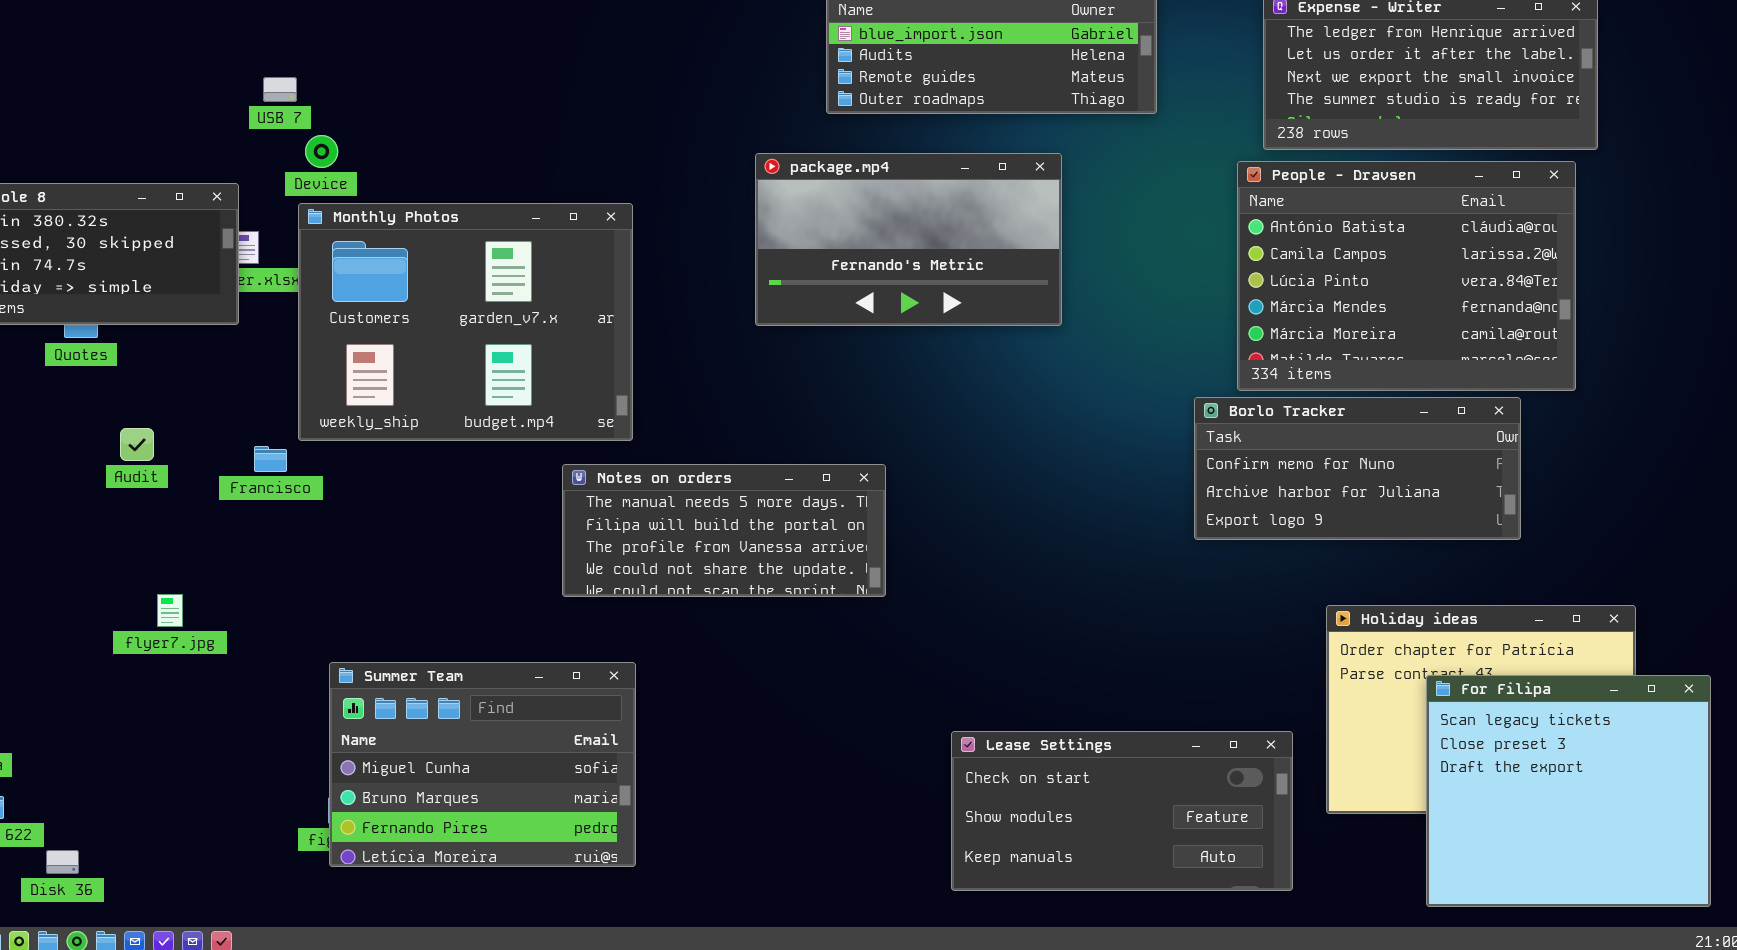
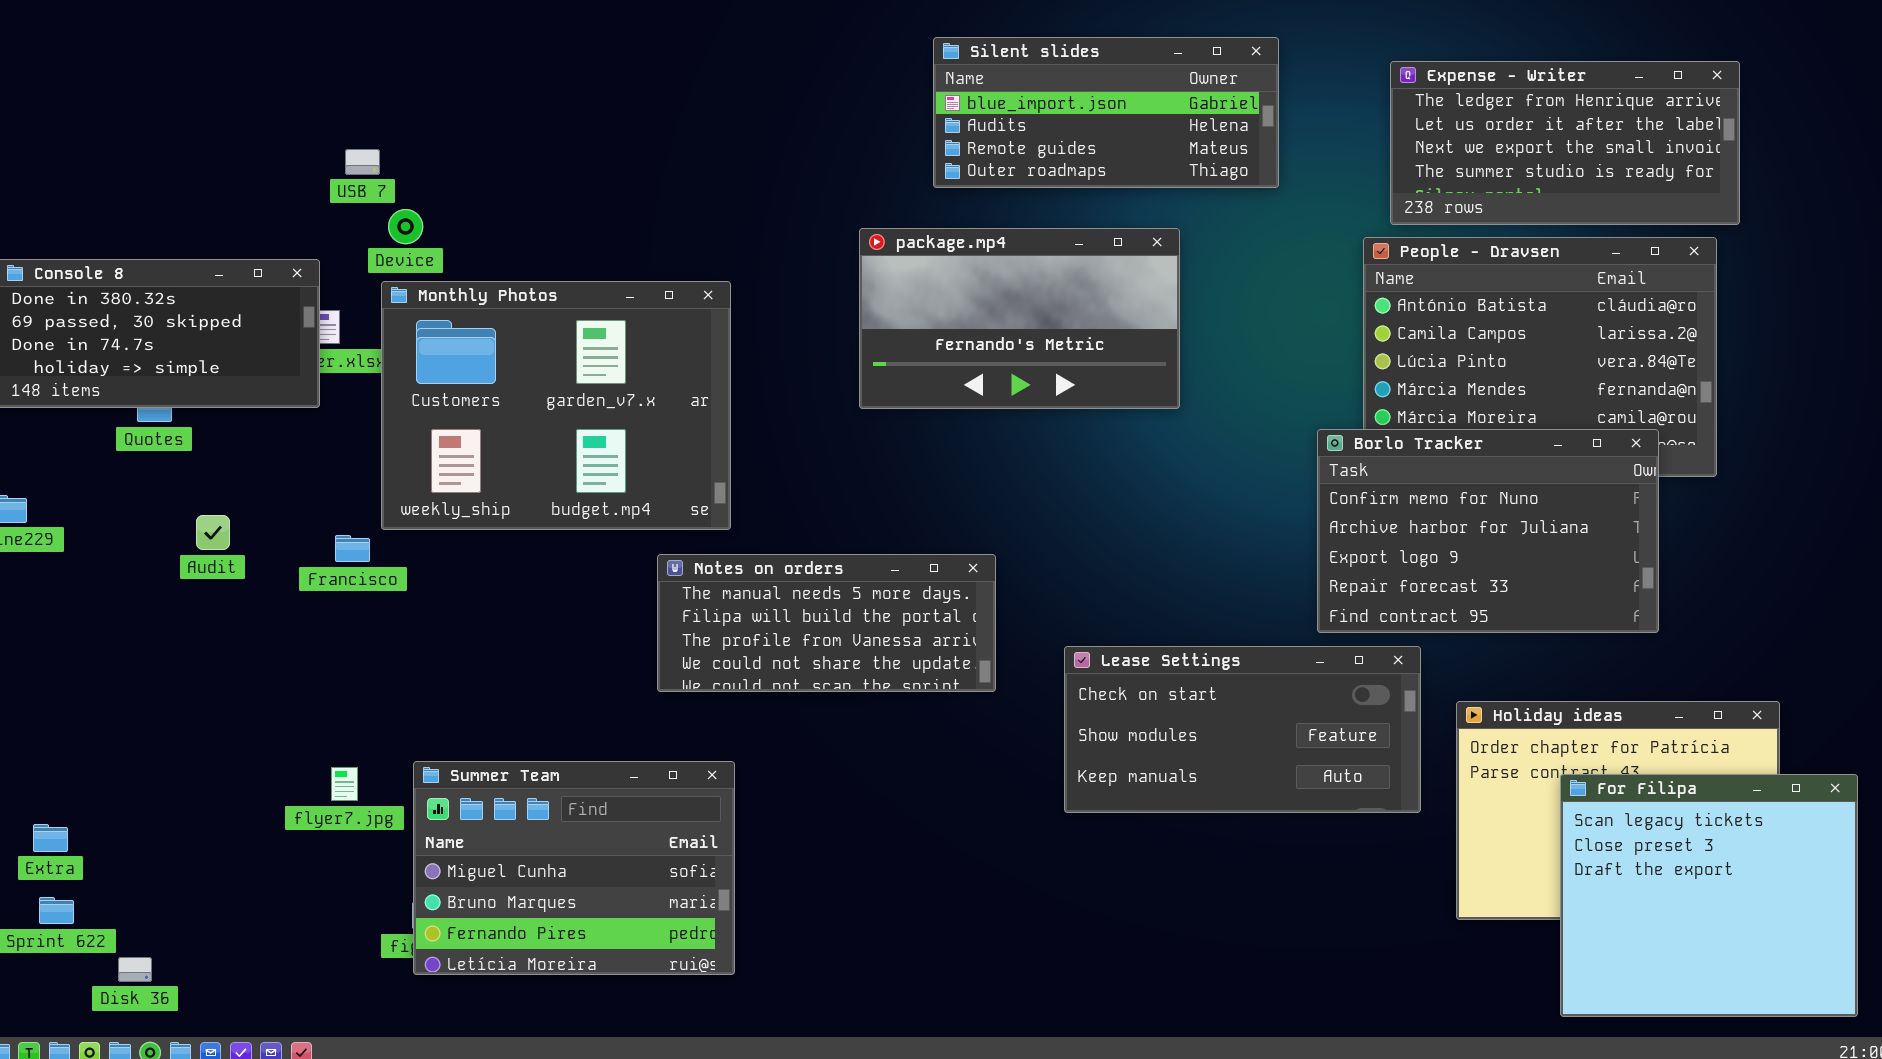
Borlo Tracker: [1194,397,1521,540] -> [1317,429,1659,633], resized
flyer7.jpg: [157,594,183,627] -> [331,767,358,801], moved
Lease Settings: [951,731,1293,891] -> [1064,646,1421,813], moved

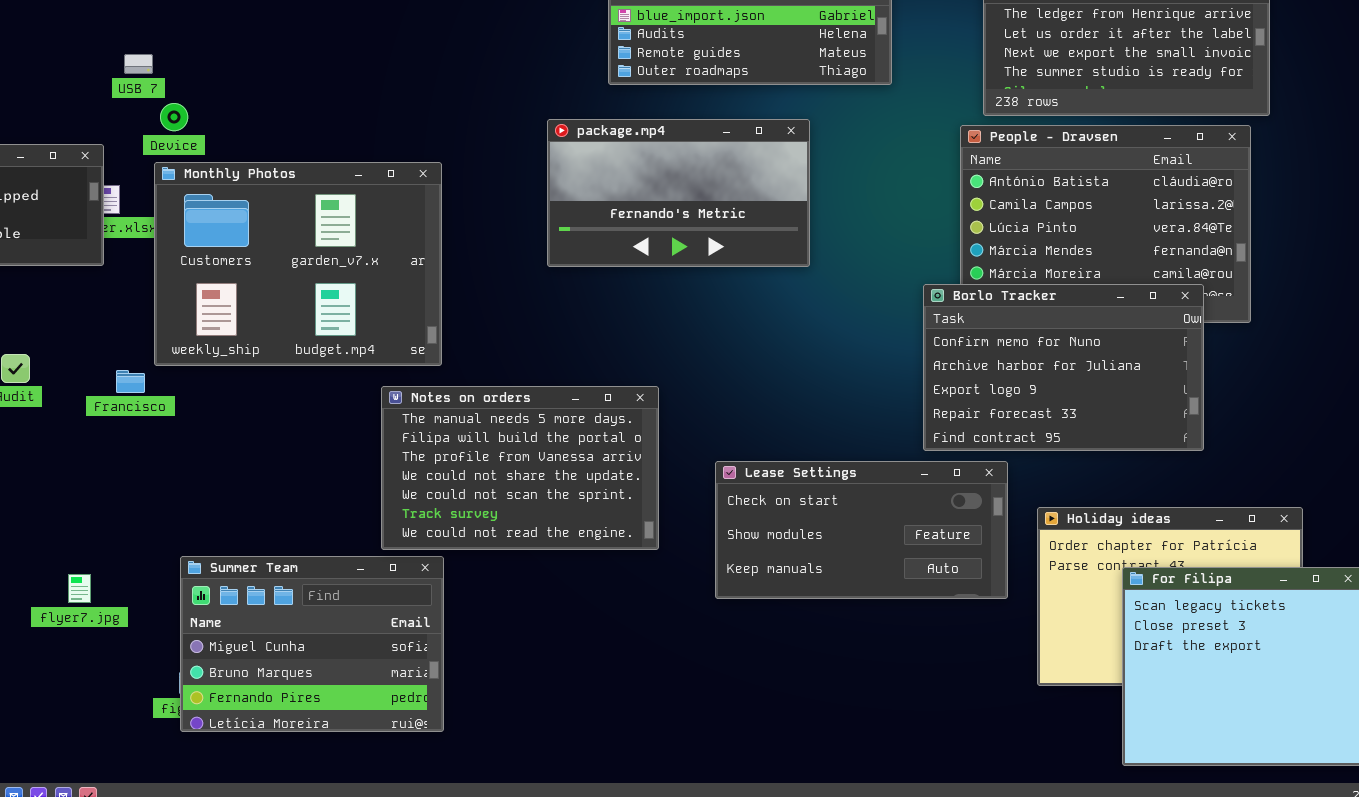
Notes on orders: [657,554,996,692] -> [381,386,659,550], resized
flyer7.jpg: [331,767,358,801] -> [68,574,91,603], moved

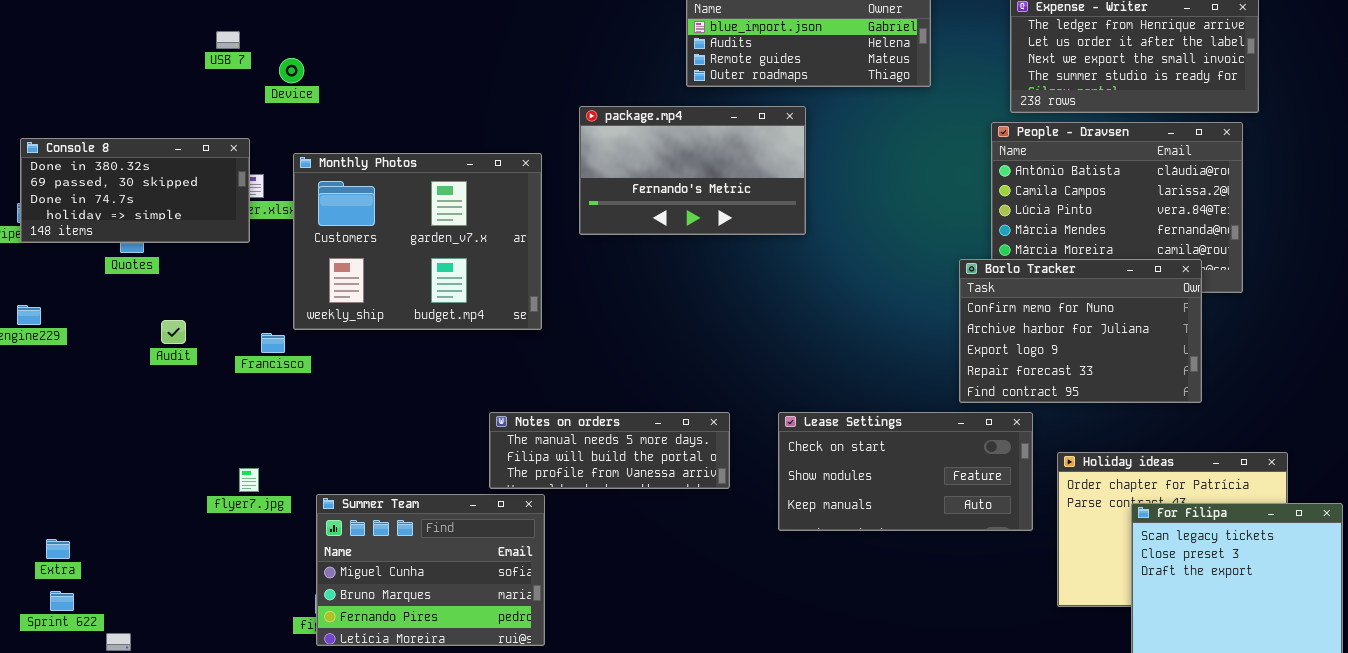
USB 7: [124,54,153,74] -> [216,31,240,49], moved
Device: [160,103,188,131] -> [279,58,304,83], moved
package.mp4: [547,119,810,267] -> [579,106,806,235], moved
Notes on orders: [381,386,659,550] -> [489,412,730,489], resized
flyer7.jpg: [68,574,91,603] -> [239,468,259,492], moved

